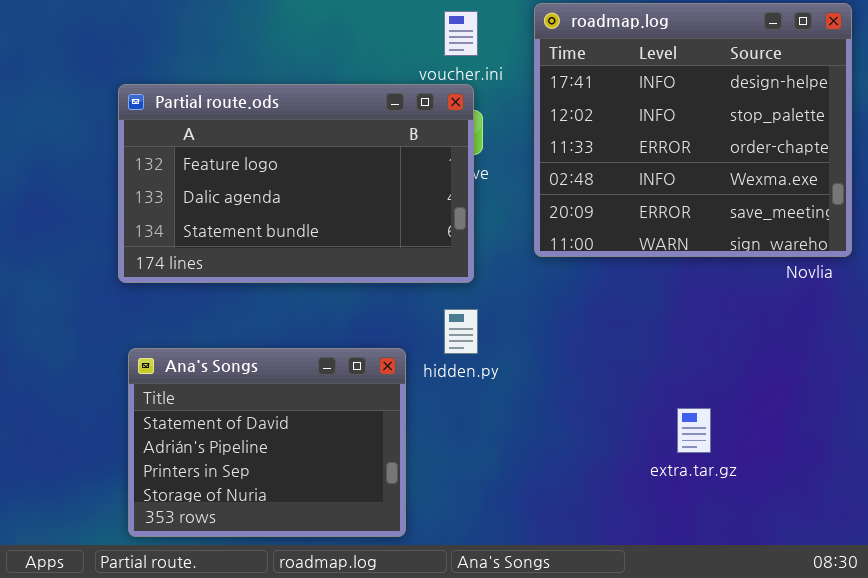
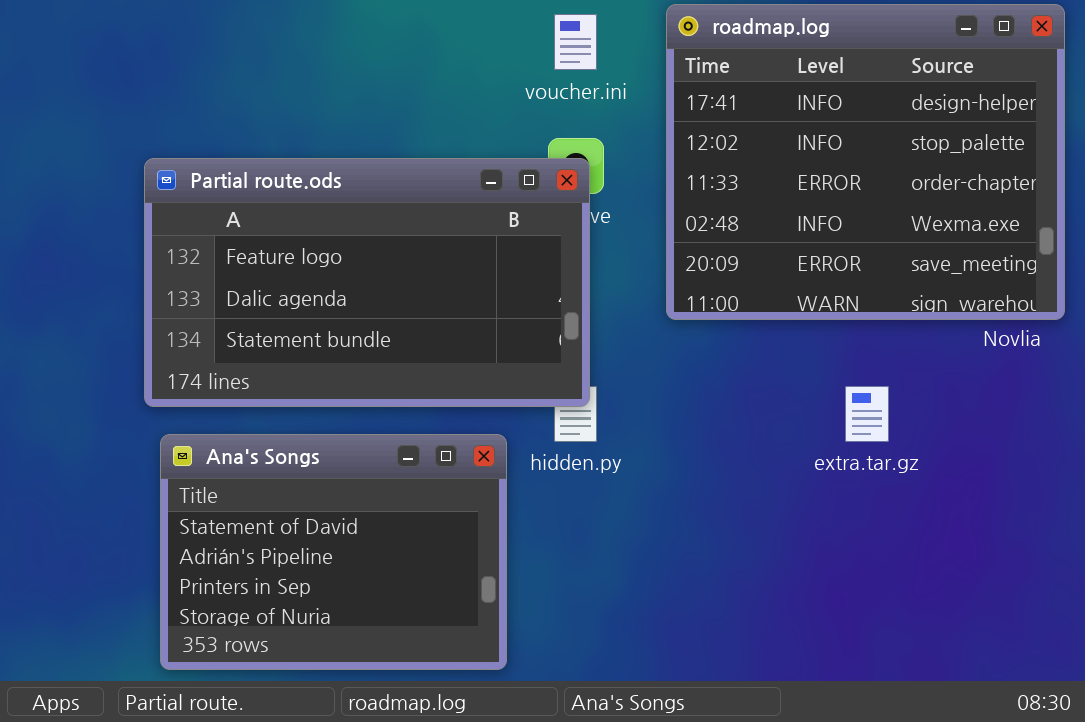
Partial route.ods: [118,84,474,283] -> [144,158,590,407], moved
extra.tar.gz: [677,408,711,453] -> [845,386,889,442], moved

